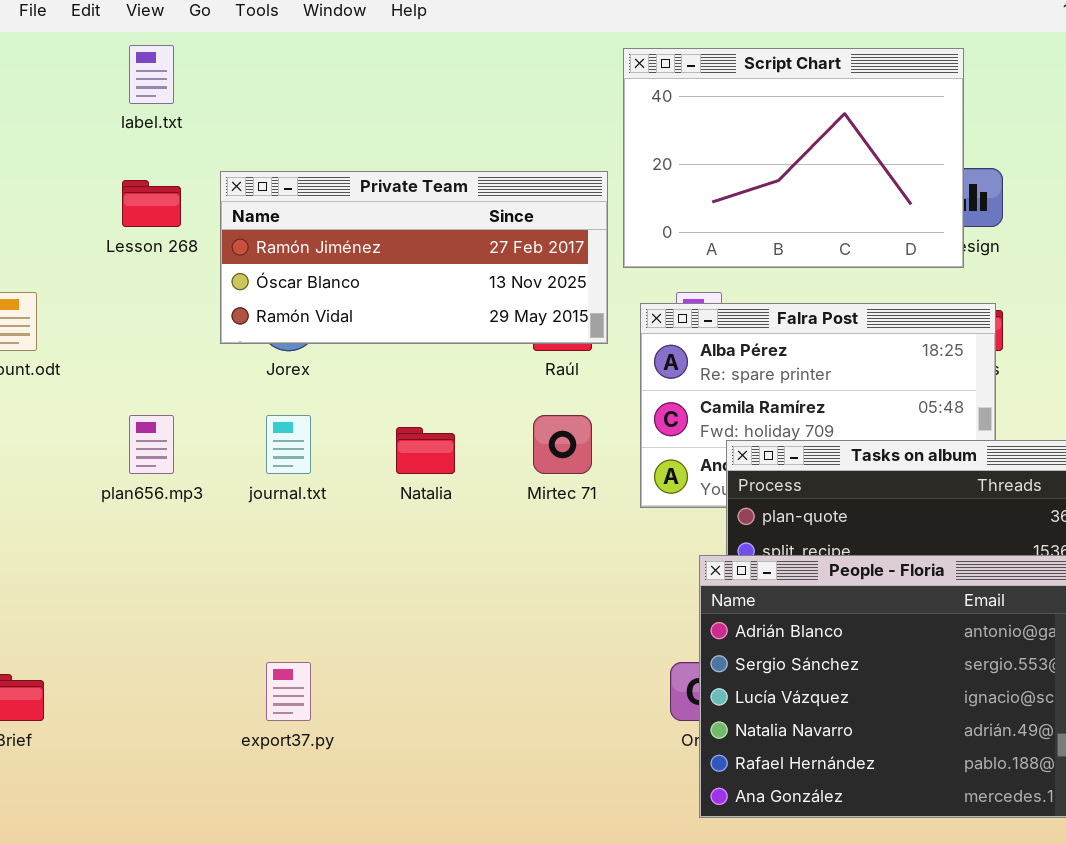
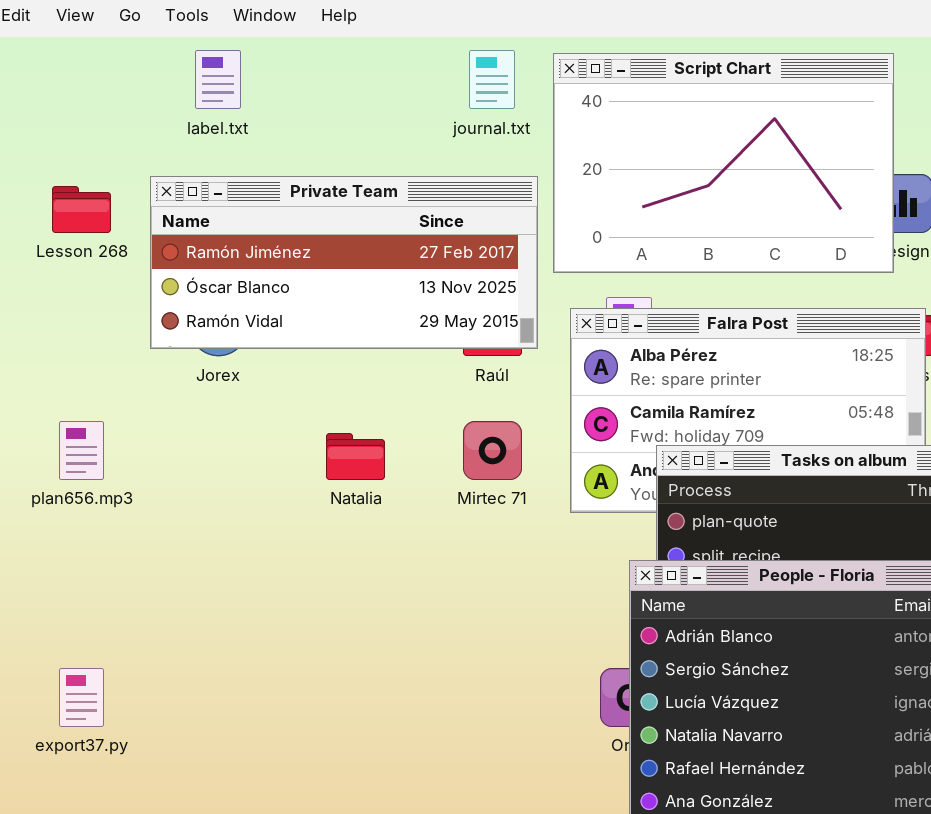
label.txt: [129,45,174,104] -> [195,50,241,109], moved
journal.txt: [266,415,311,474] -> [469,50,515,109], moved
export37.py: [266,662,311,721] -> [59,668,104,727], moved

